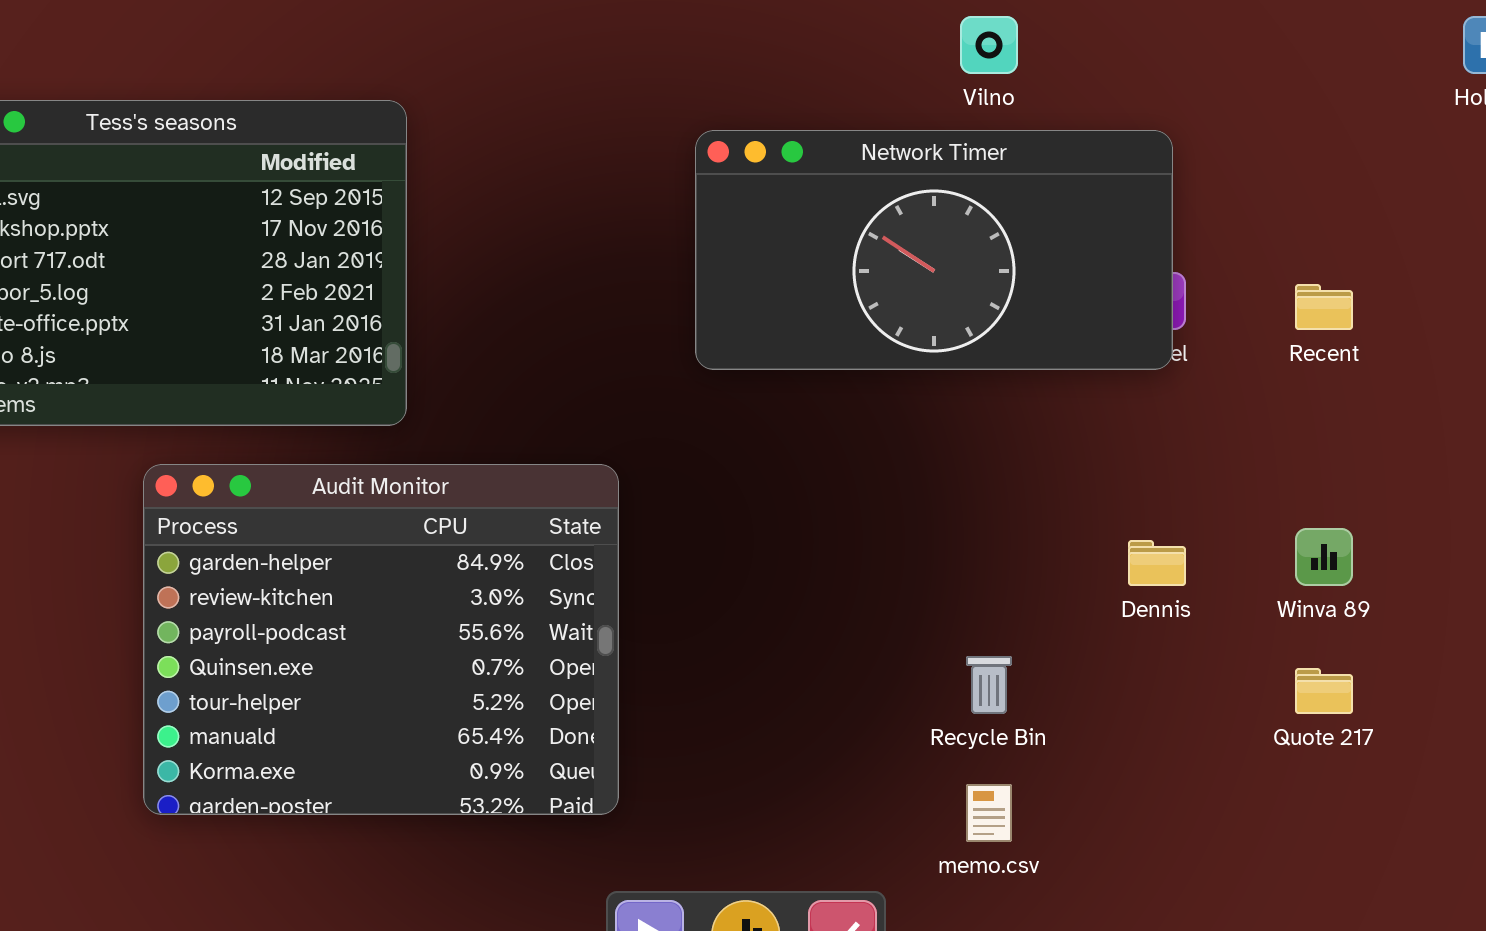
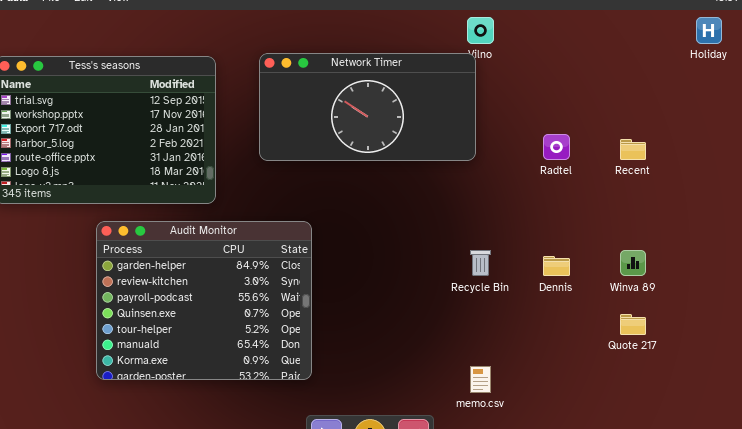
Network Timer: [695,130,1173,370] -> [259,53,476,161], moved
Recycle Bin: [966,656,1012,714] -> [470,250,491,276], moved

